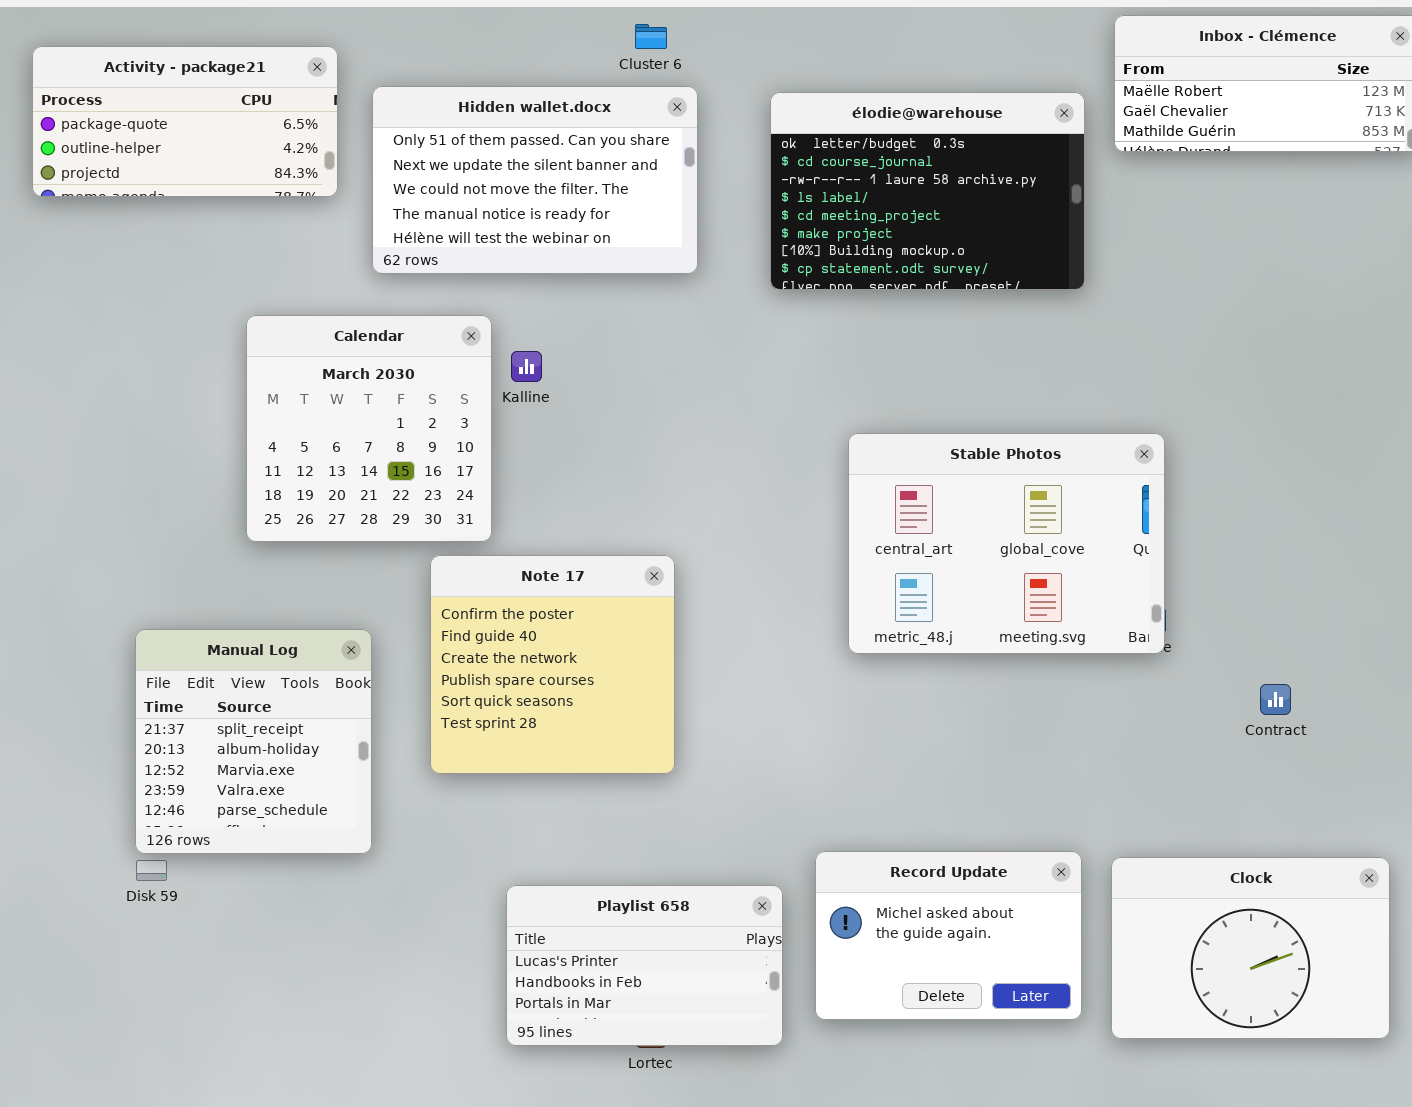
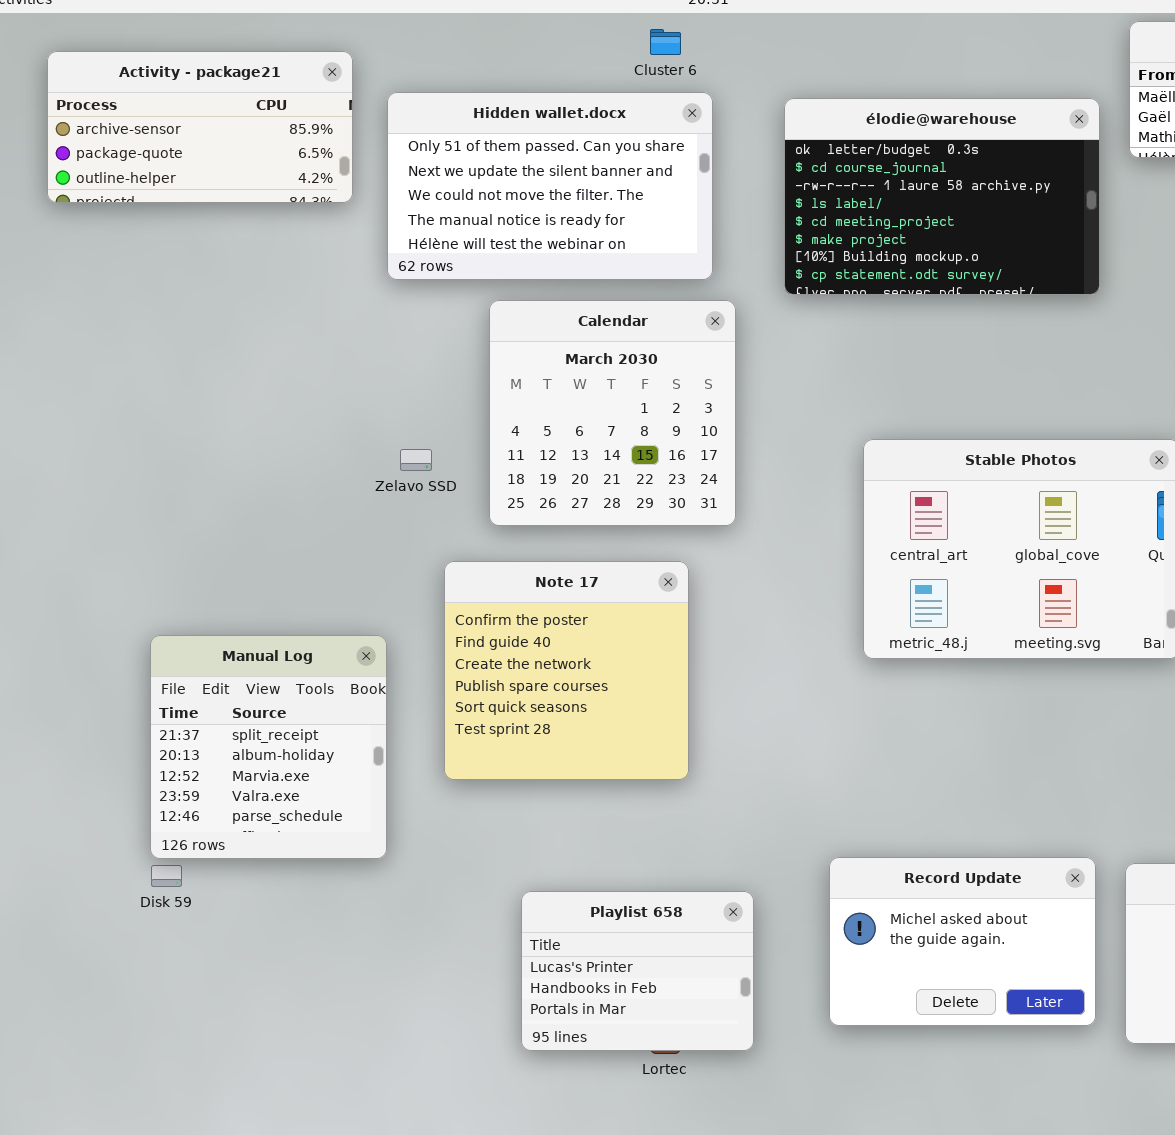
Activity - package21: [32,46,338,197] -> [47,51,353,203], scrolled up 1 row
Calendar: [246,315,492,542] -> [489,300,736,526], moved
Playlist 658: [506,885,783,1046] -> [521,891,754,1051], resized

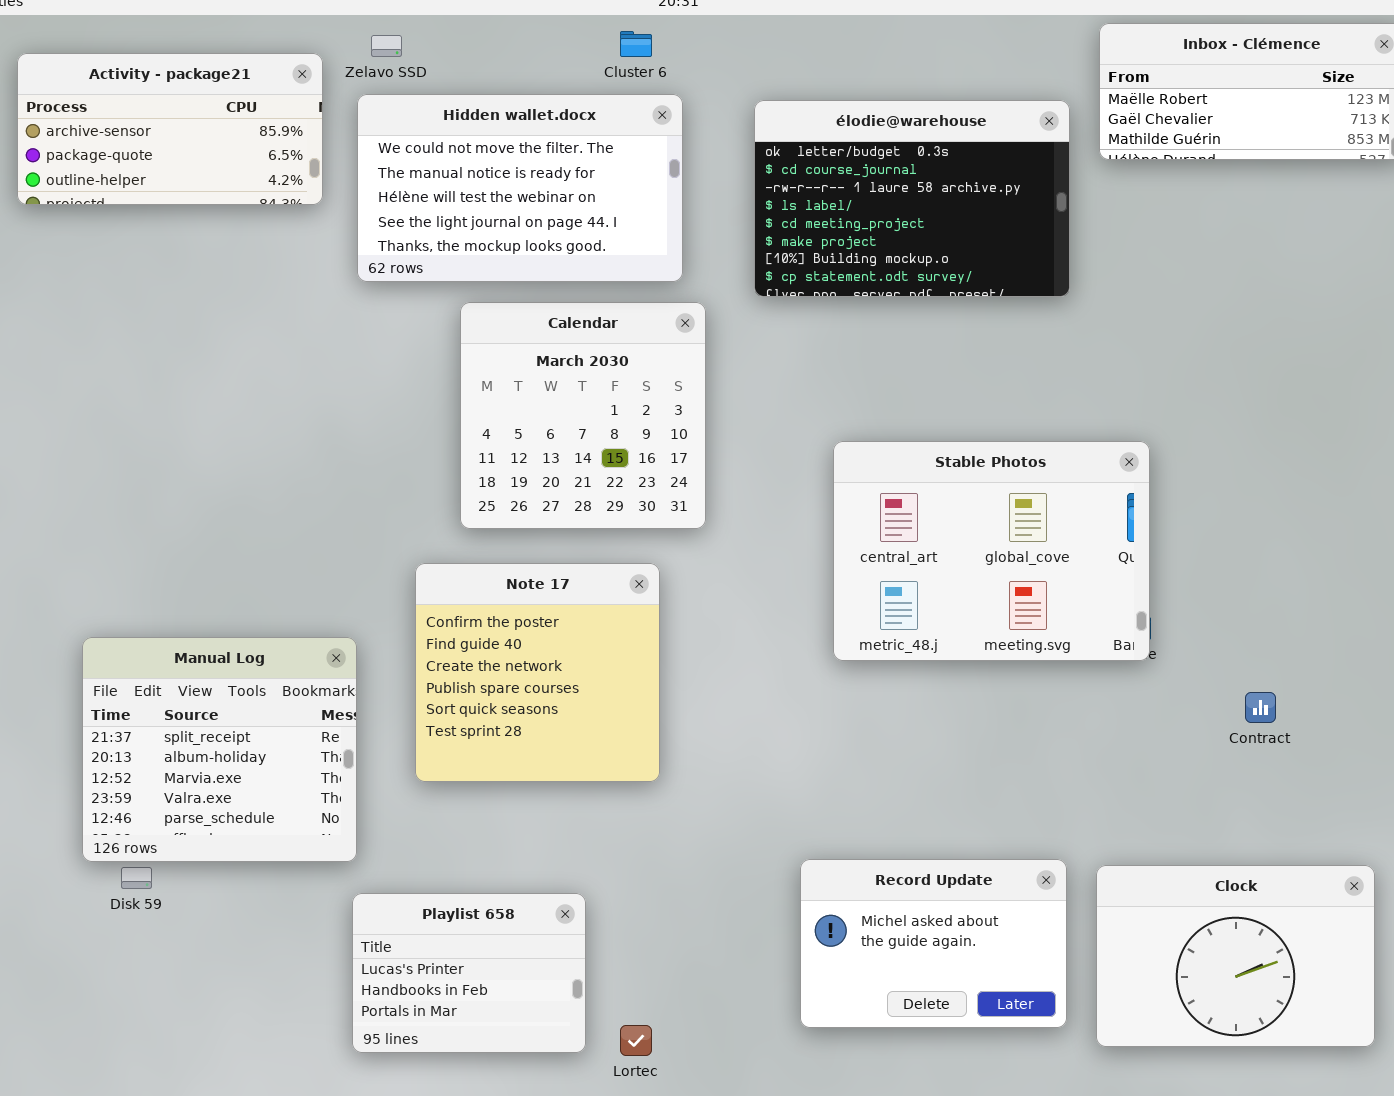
Hidden wallet.docx: [387,92,713,280] -> [357,94,683,282], scrolled down 2 rows
Zelavo SSD: [400,449,432,471] -> [371,35,402,57], moved
Manual Log: [150,635,387,859] -> [82,637,357,862], resized
Playlist 658: [521,891,754,1051] -> [352,893,586,1053], moved

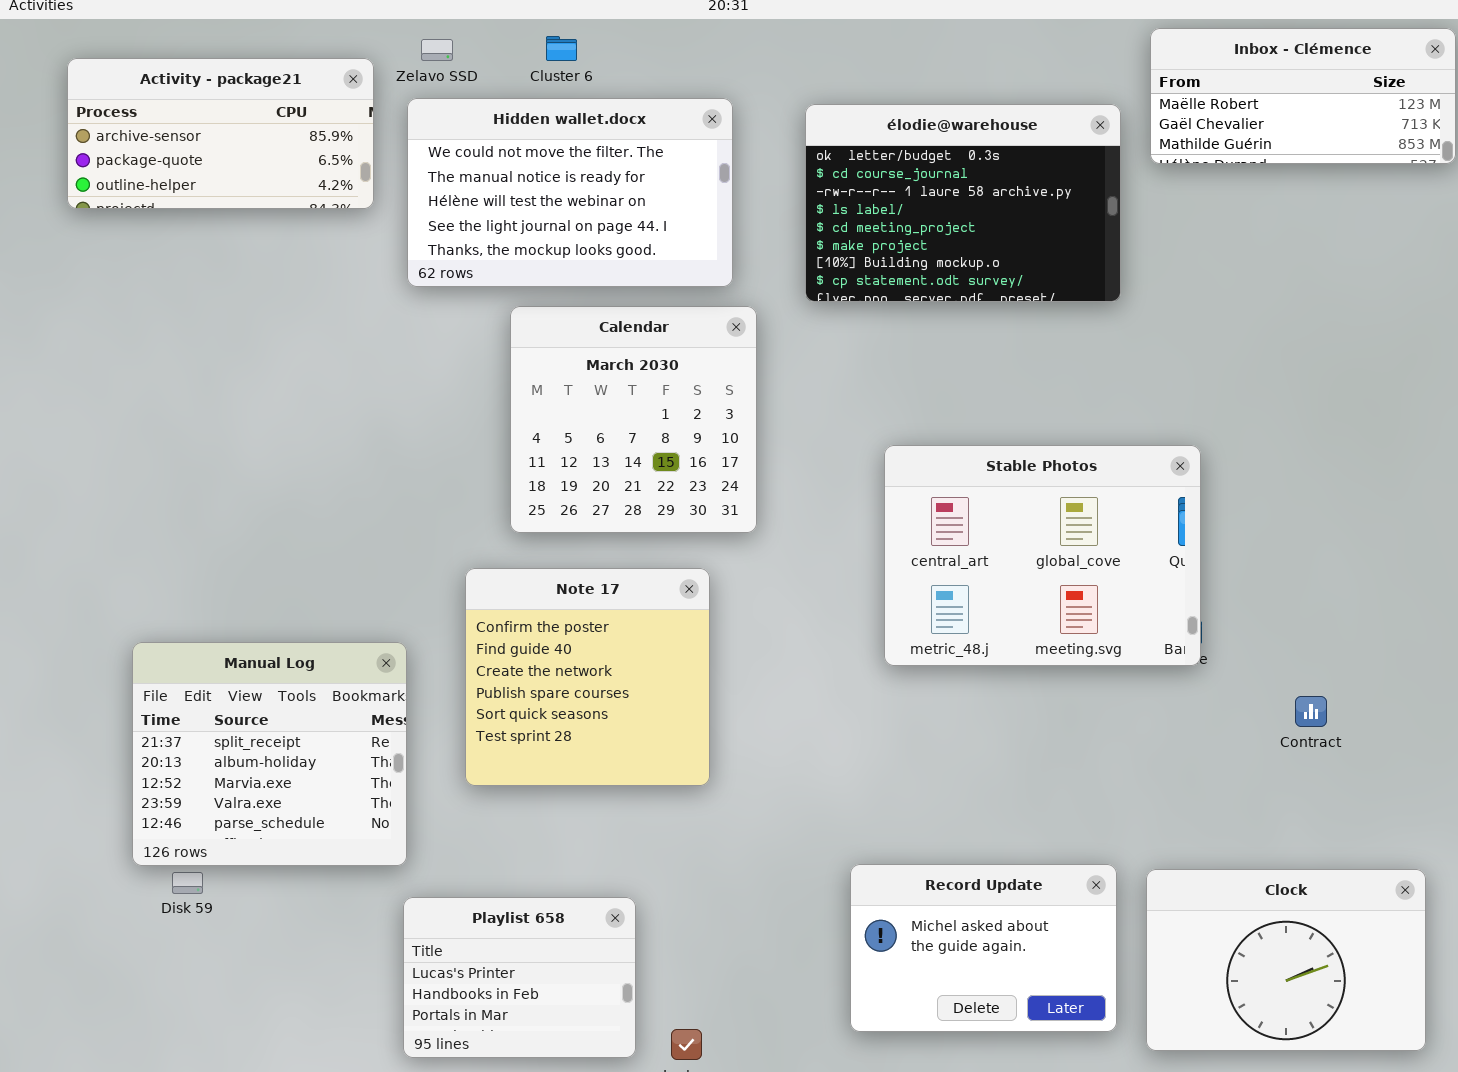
Cluster 6: [620,31,652,57] -> [546,36,577,61], moved

